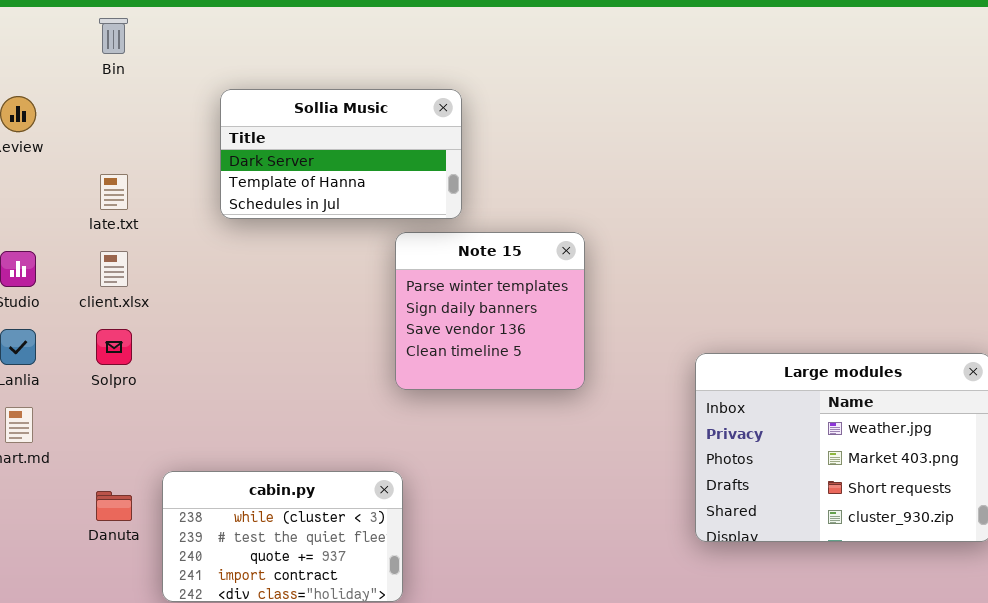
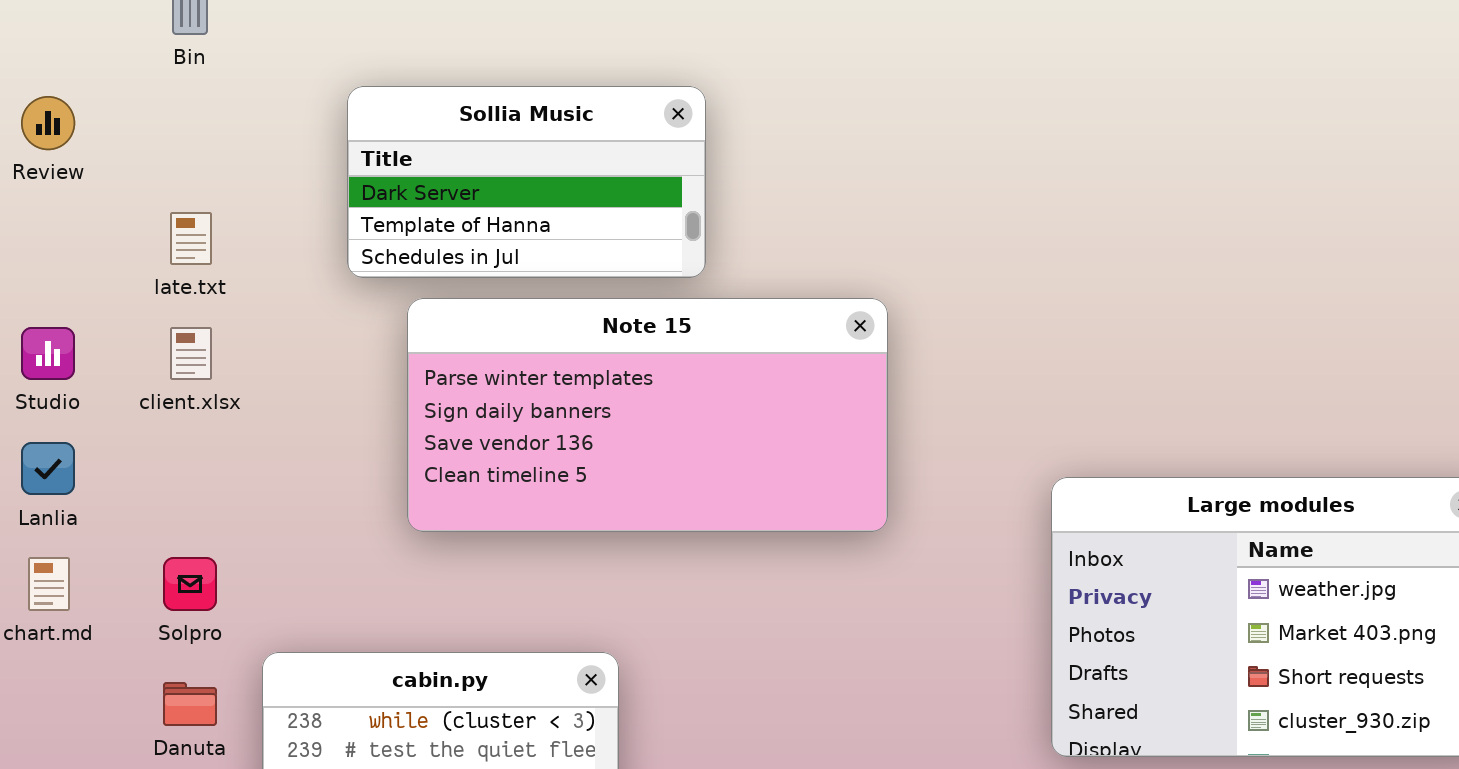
Note 15: [395,232,585,390] -> [407,298,888,532], resized
Solpro: [96,329,132,365] -> [163,557,217,611], moved

